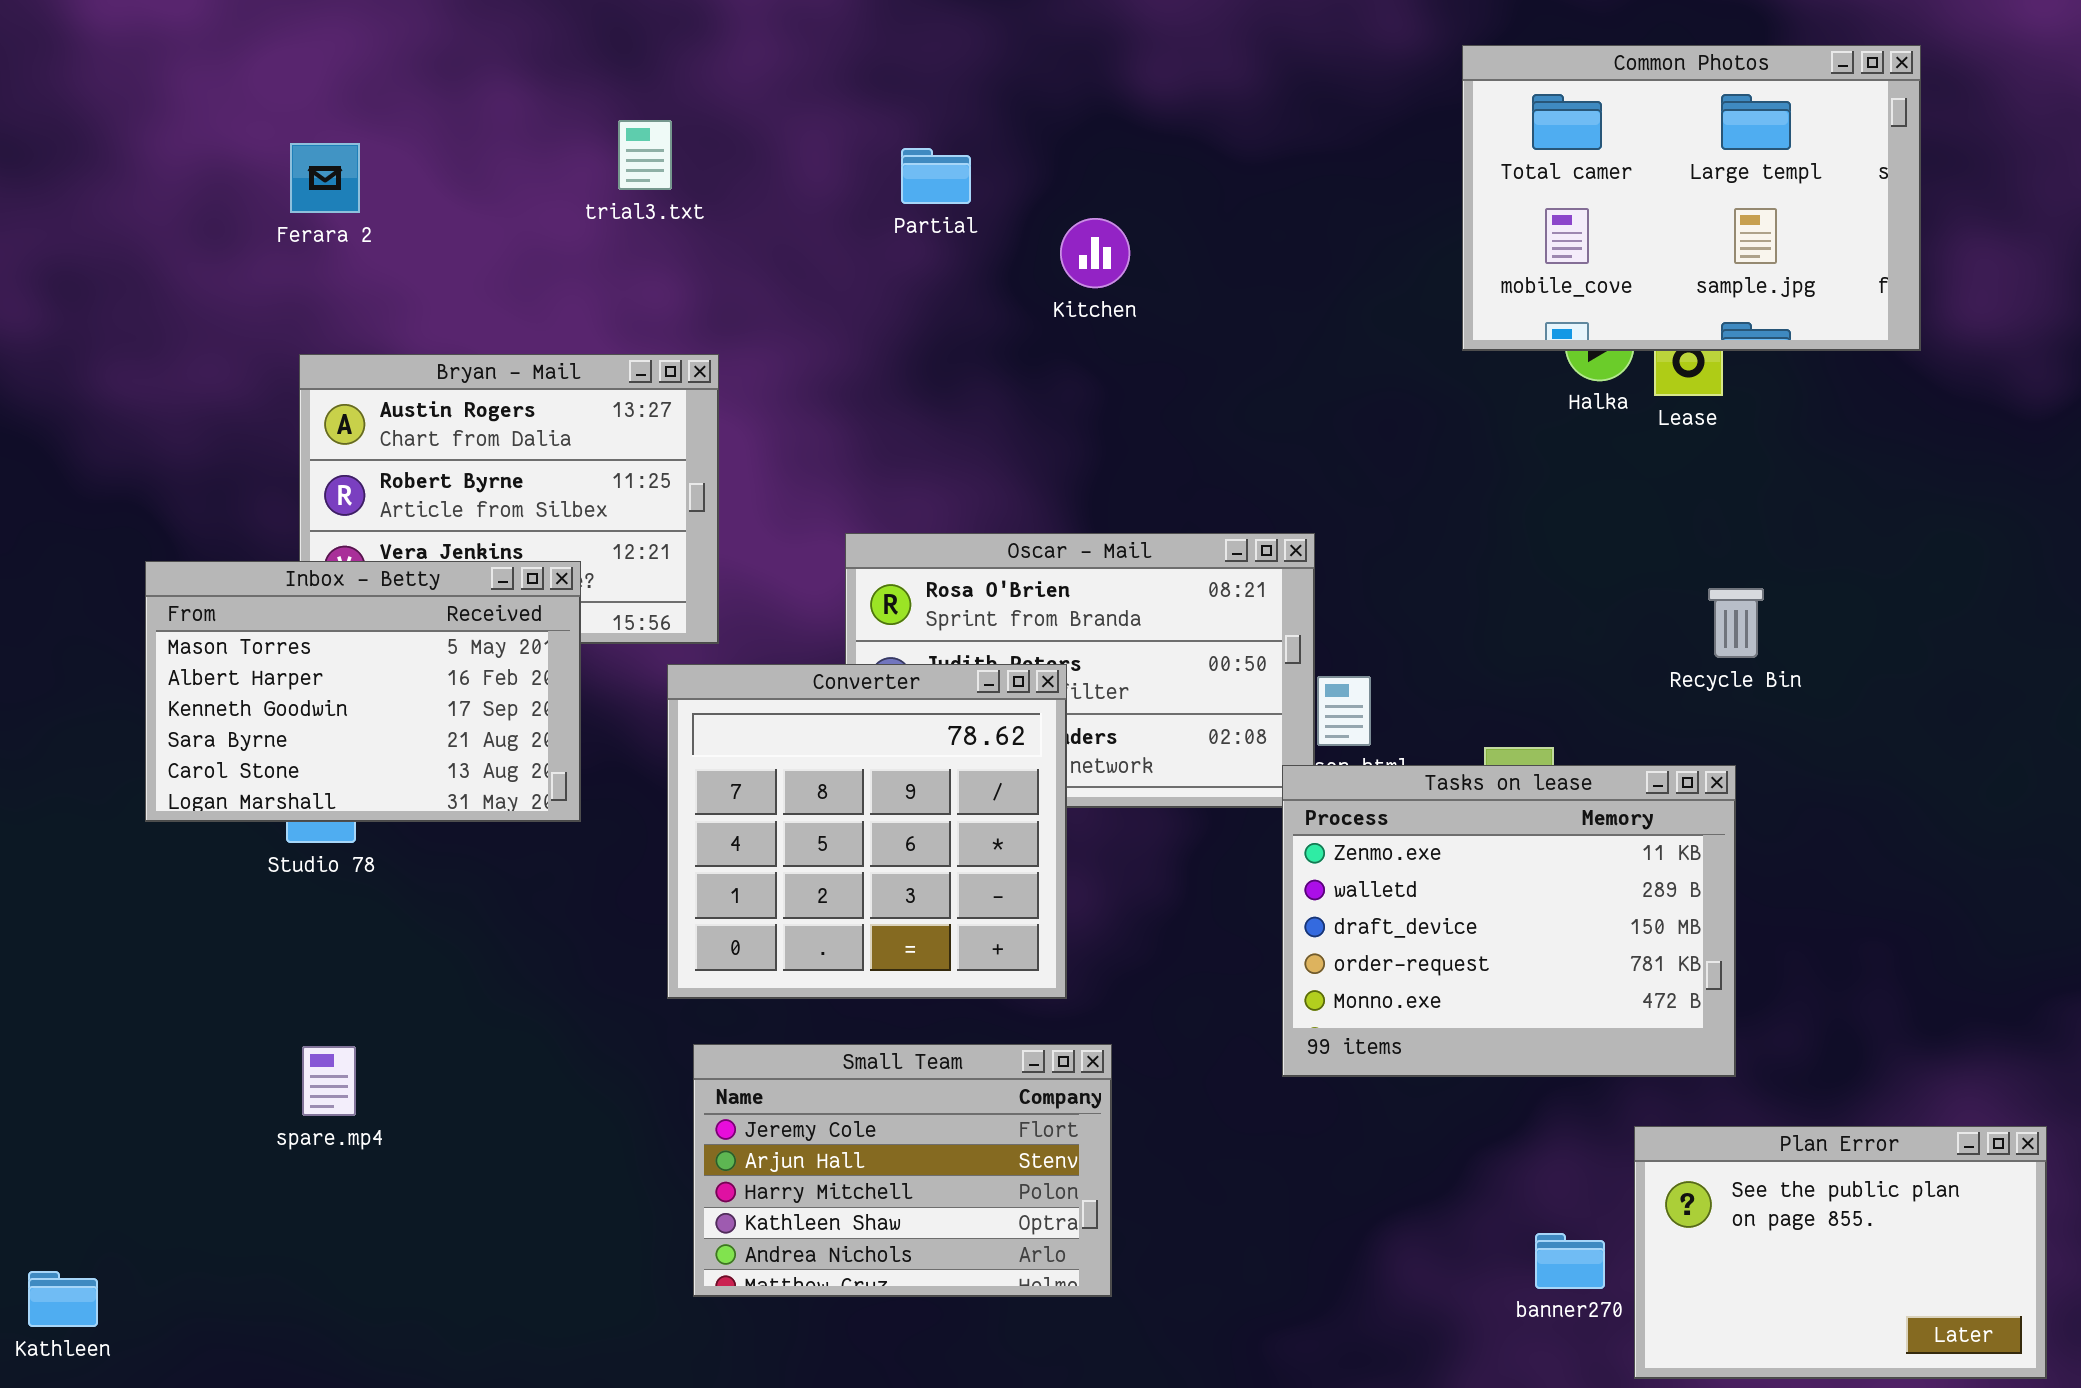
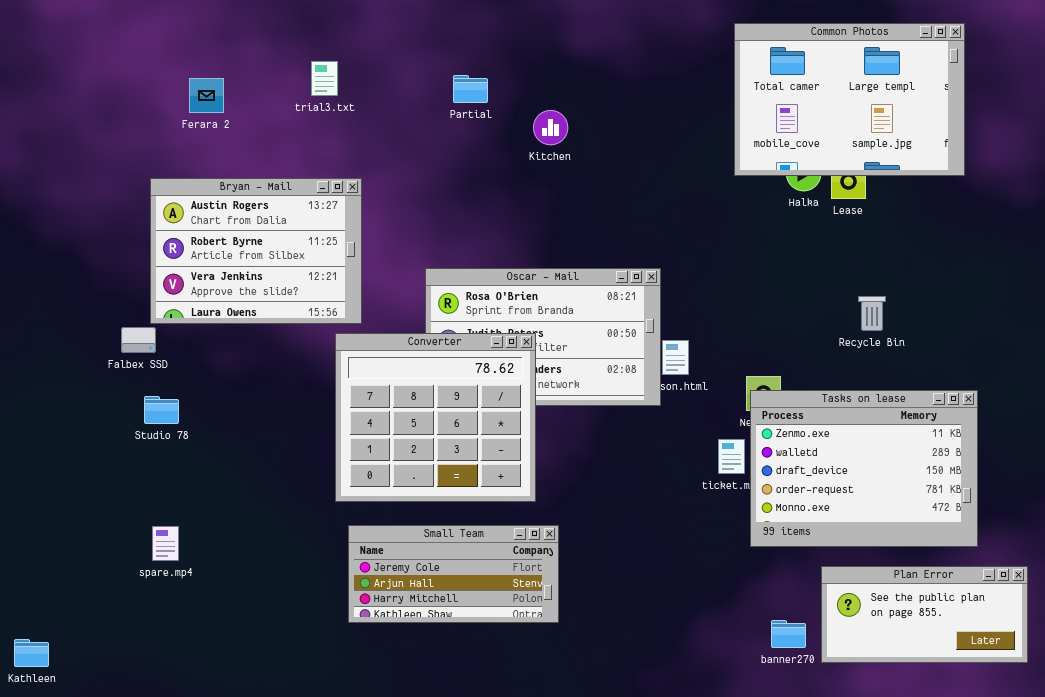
Ferara 2: [290,143,360,213] -> [189,78,224,113], moved
Inbox - Betty: [145,561,581,822] -> none, closed
Tasks on lease: [1282,765,1736,1077] -> [750,390,978,547], moved
Small Team: [693,1044,1112,1297] -> [348,525,559,623], resized
Plan Error: [1634,1126,2047,1379] -> [821,566,1028,663], resized

